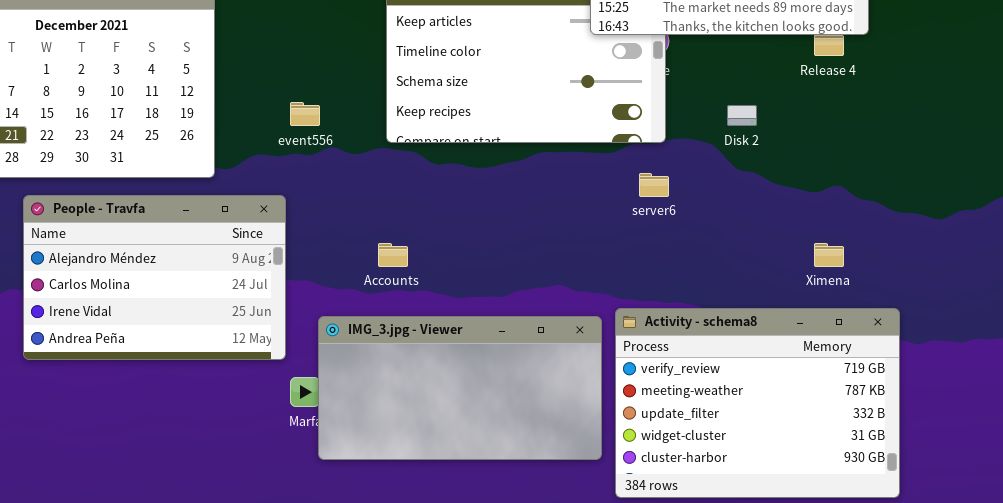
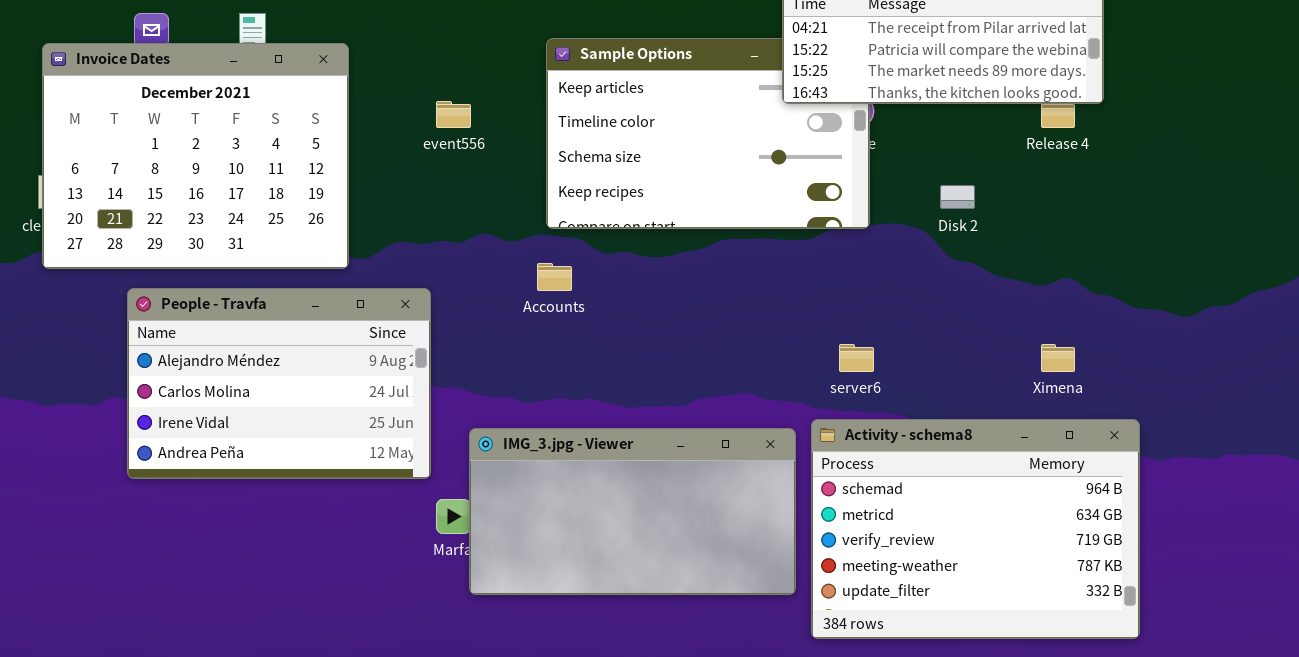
event556: [290,102,320,126] -> [436,101,471,128], moved
server6: [639,173,669,197] -> [839,344,874,372], moved
Accounts: [378,243,408,267] -> [537,263,572,291], moved
Activity - schema8: [615,308,900,498] -> [811,419,1140,639], scrolled up 2 rows

